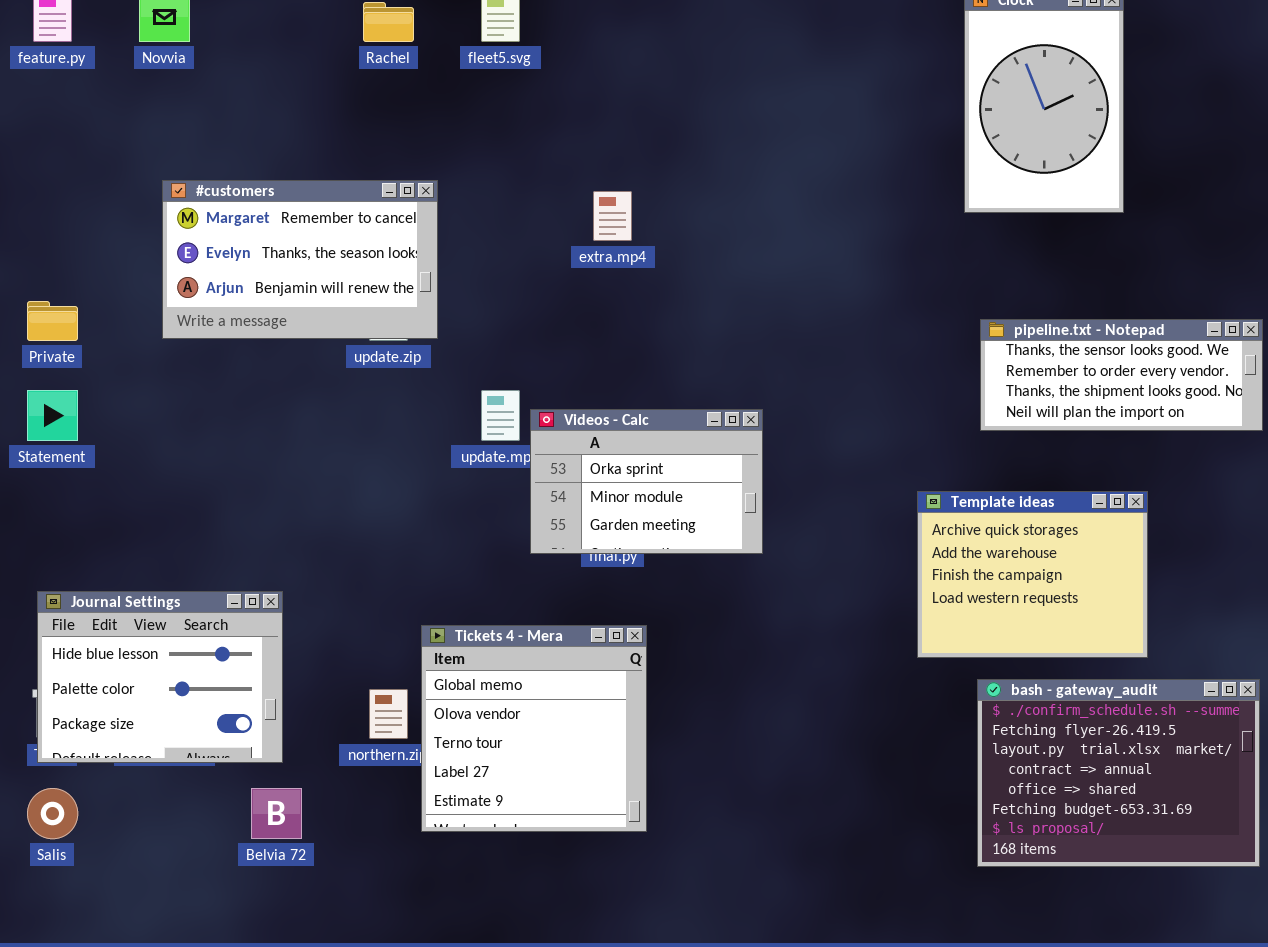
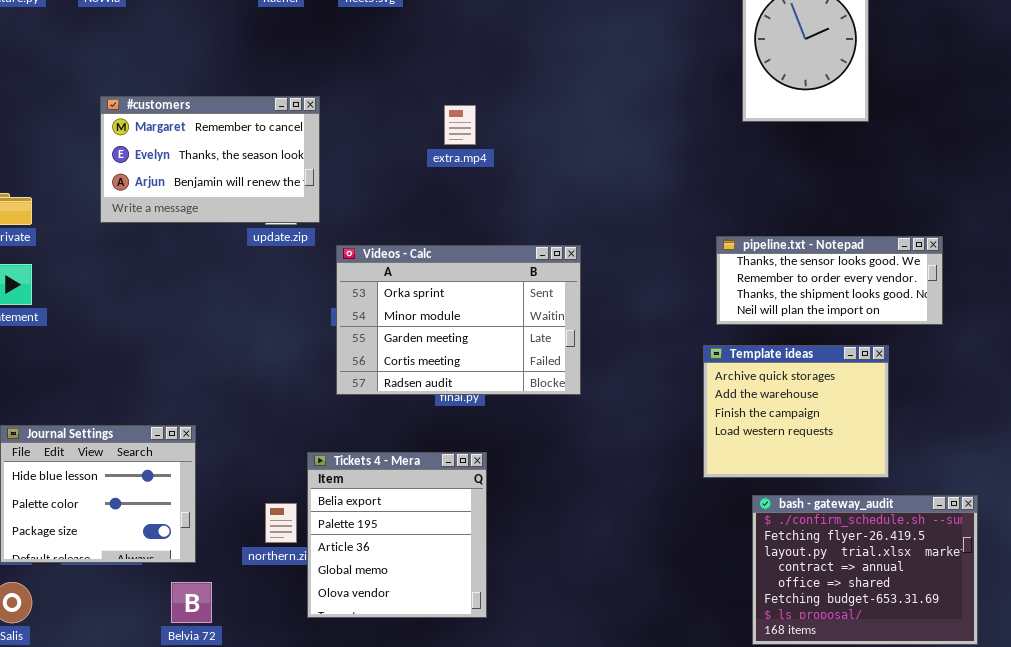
pipeline.txt - Notepad: [980,319,1263,431] -> [716,236,943,325], moved
Videos - Calc: [530,409,763,554] -> [336,245,581,395], resized
Tickets 4 - Mera: [421,625,647,832] -> [307,452,487,618], scrolled up 3 rows

